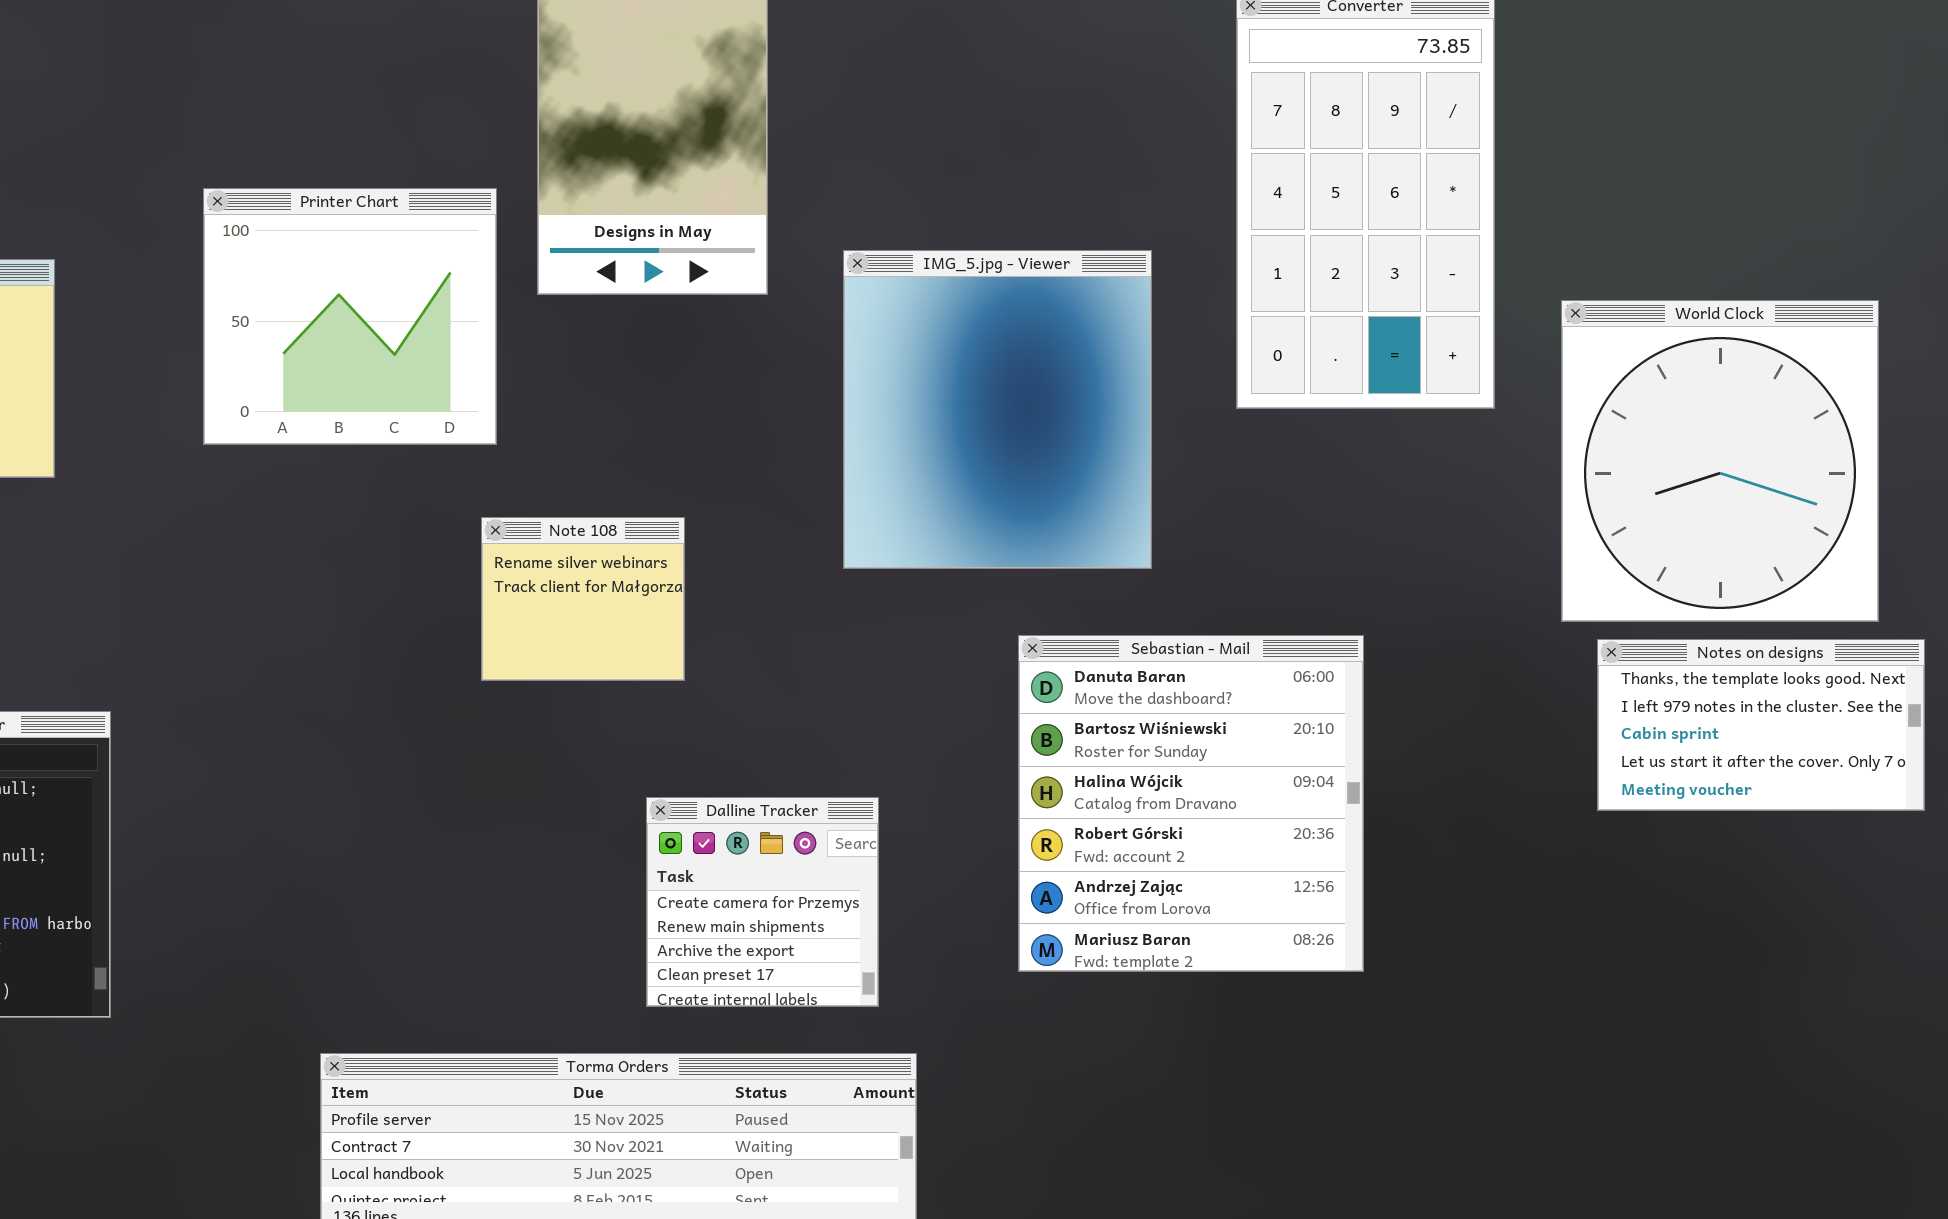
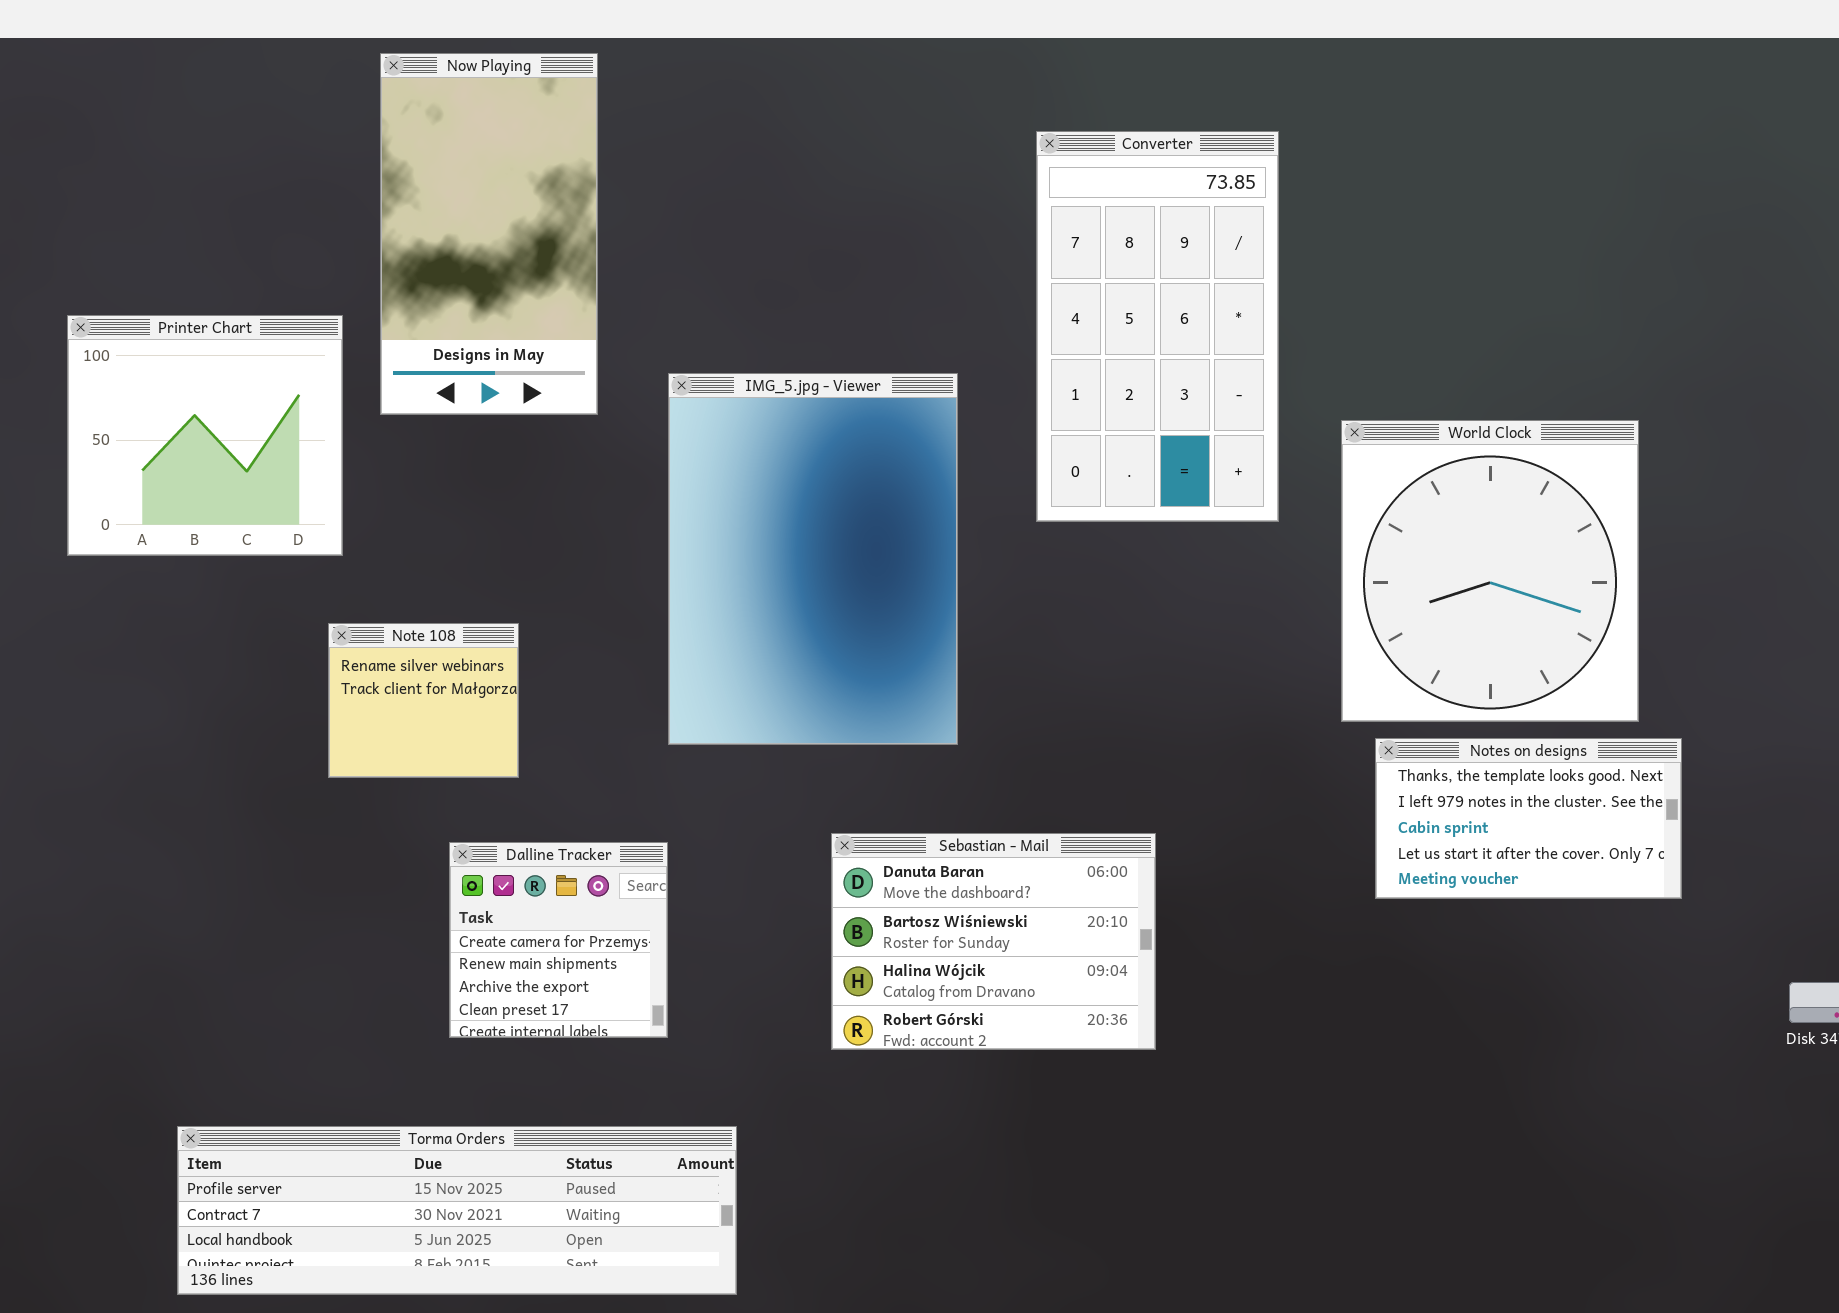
IMG_5.jpg - Viewer: [843,250,1152,569] -> [668,373,958,745], resized
Sebastian - Mail: [1018,635,1364,972] -> [831,833,1156,1050], resized
Dalline Tracker: [646,797,879,1007] -> [449,842,668,1038], moved

